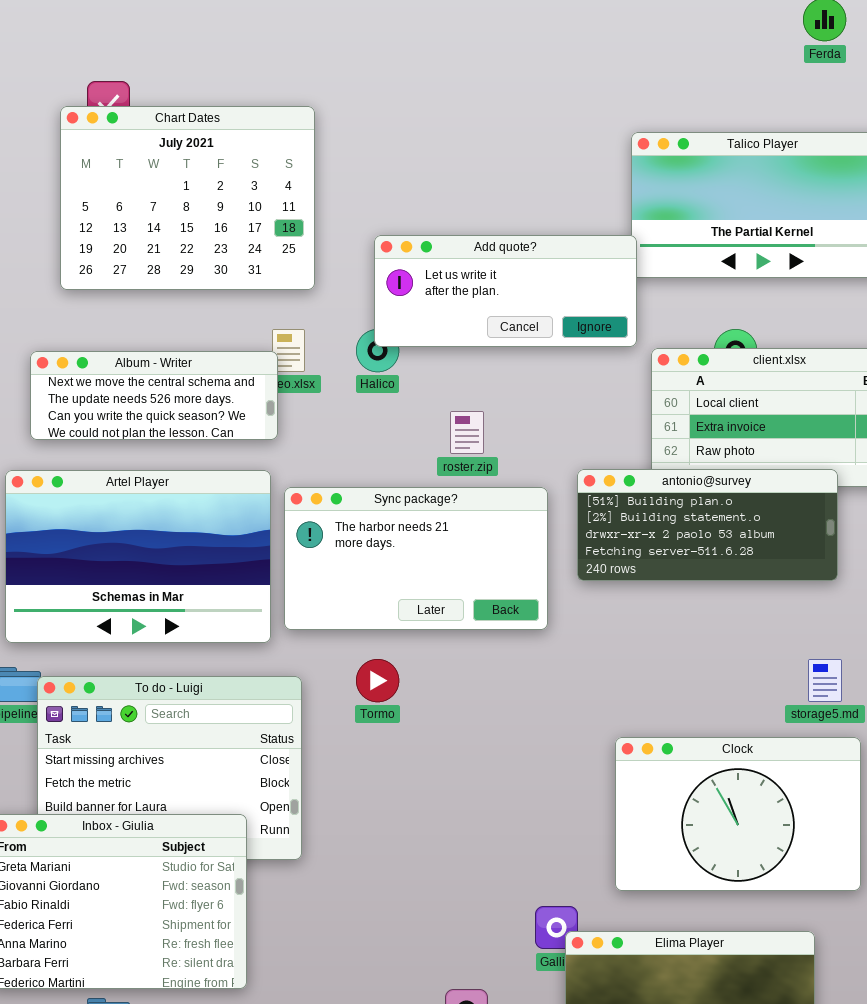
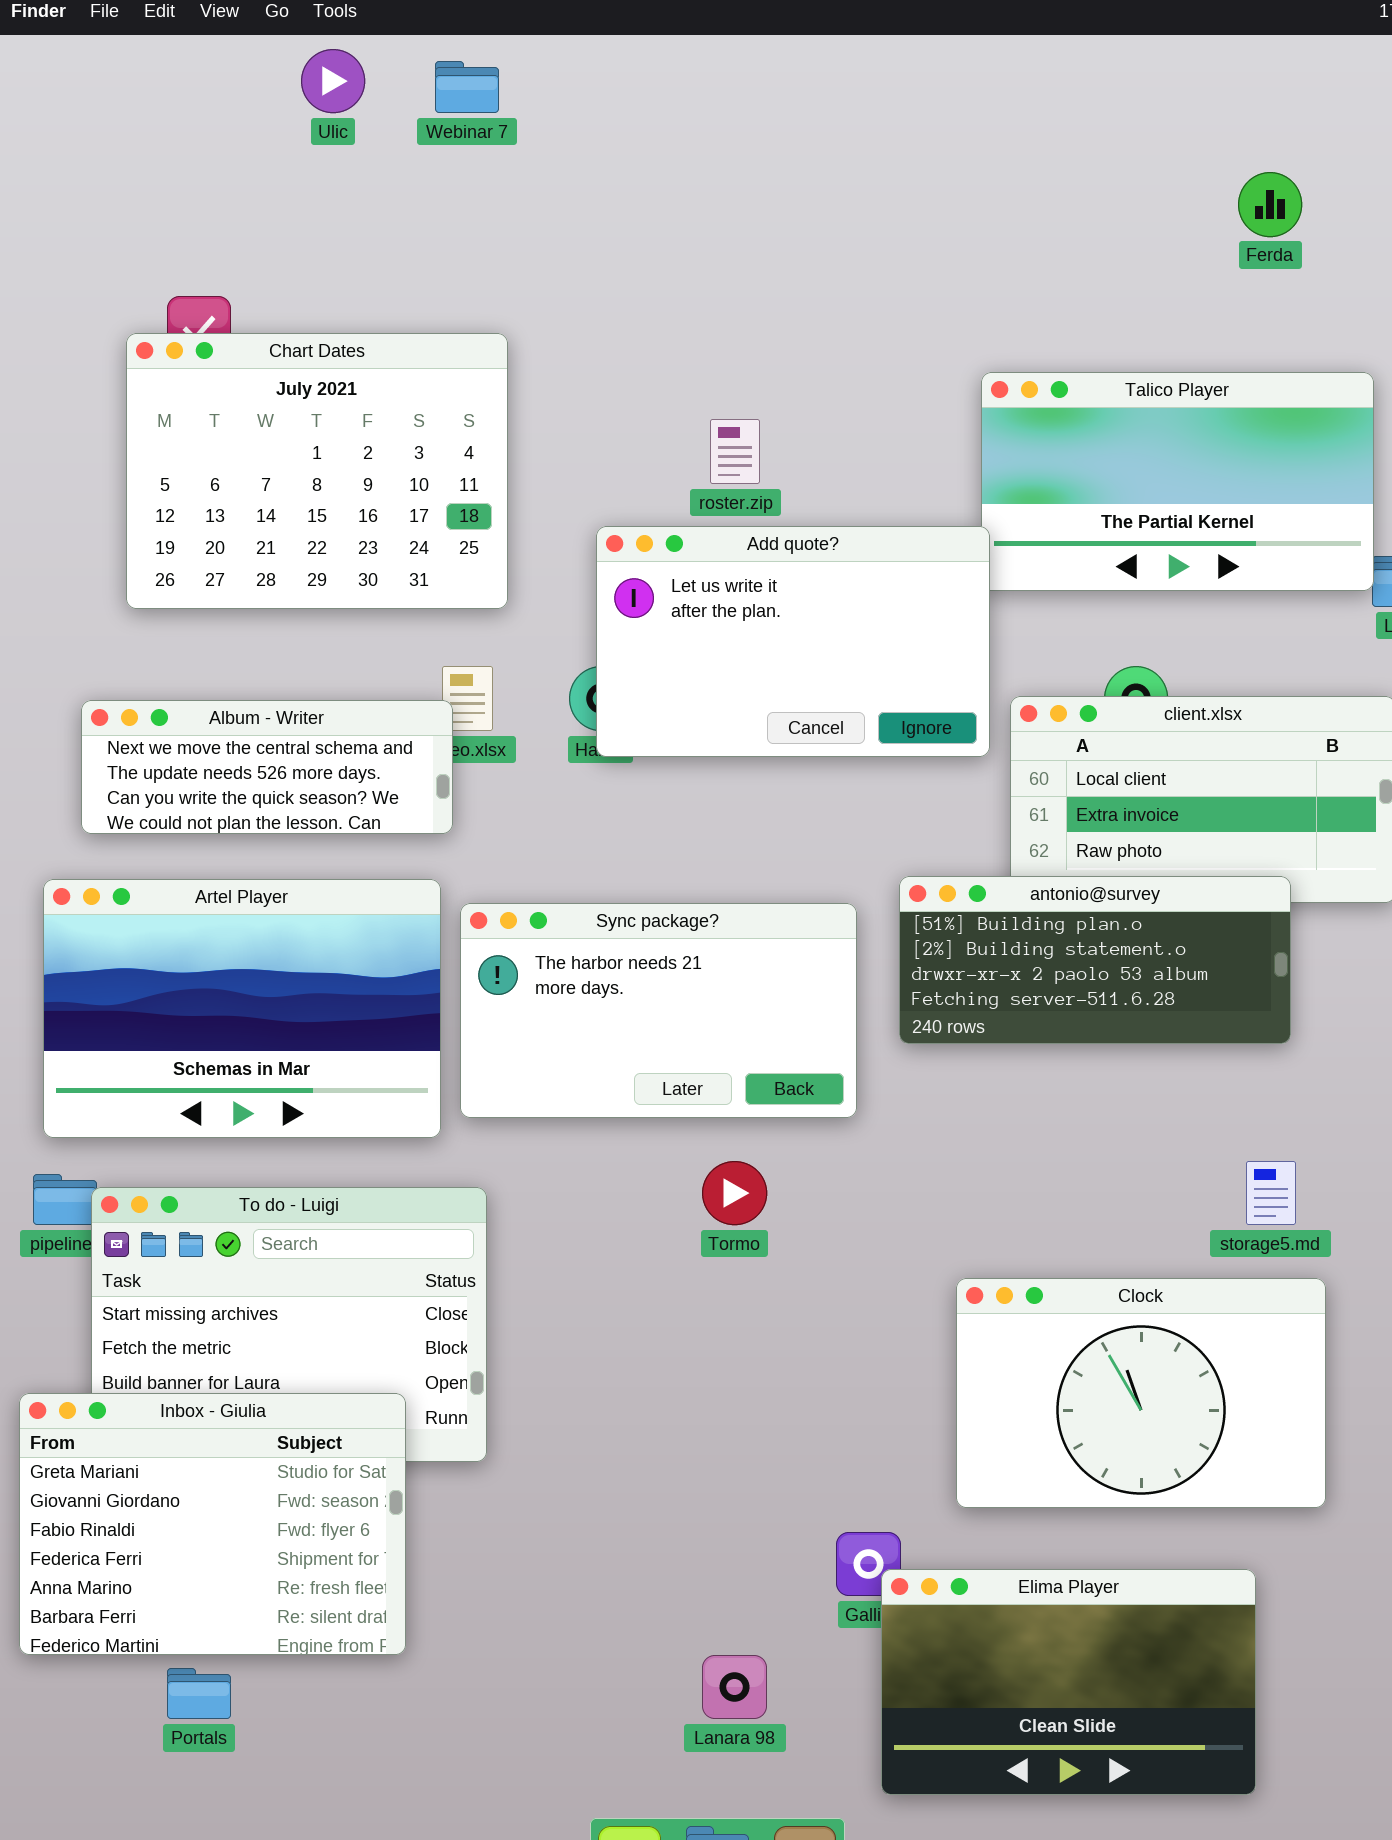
Add quote?: [374,235,637,347] -> [596,526,990,757], resized
roster.zip: [450,411,484,454] -> [710,419,760,484], moved
Tormo: [356,659,399,702] -> [702,1161,767,1225], moved

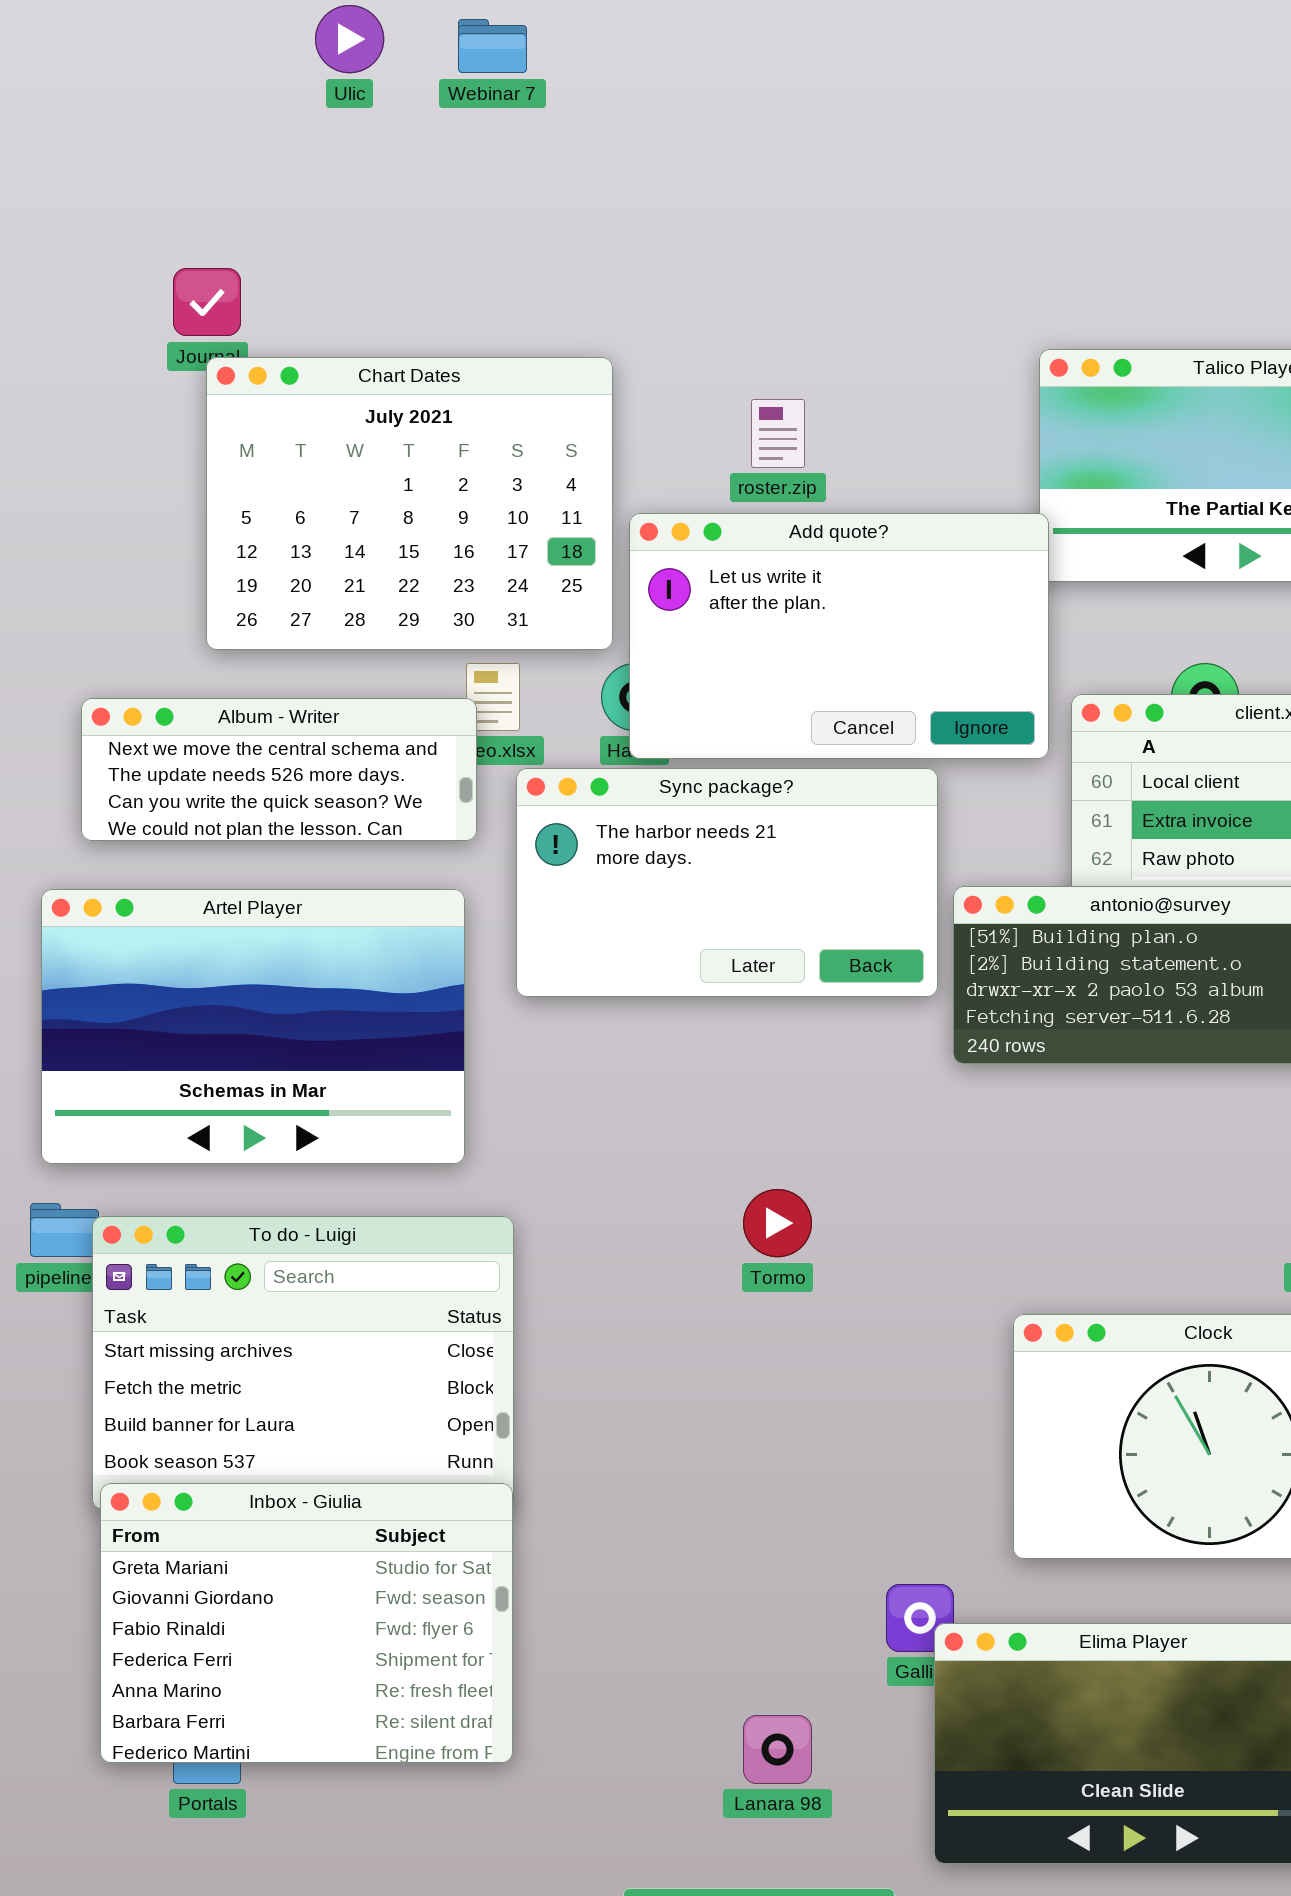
Chart Dates: [126,333,508,609] -> [206,357,613,650], moved
Sync package?: [460,903,857,1118] -> [516,768,938,997], moved
Inbox - Giulia: [19,1393,406,1655] -> [100,1483,513,1763], moved

